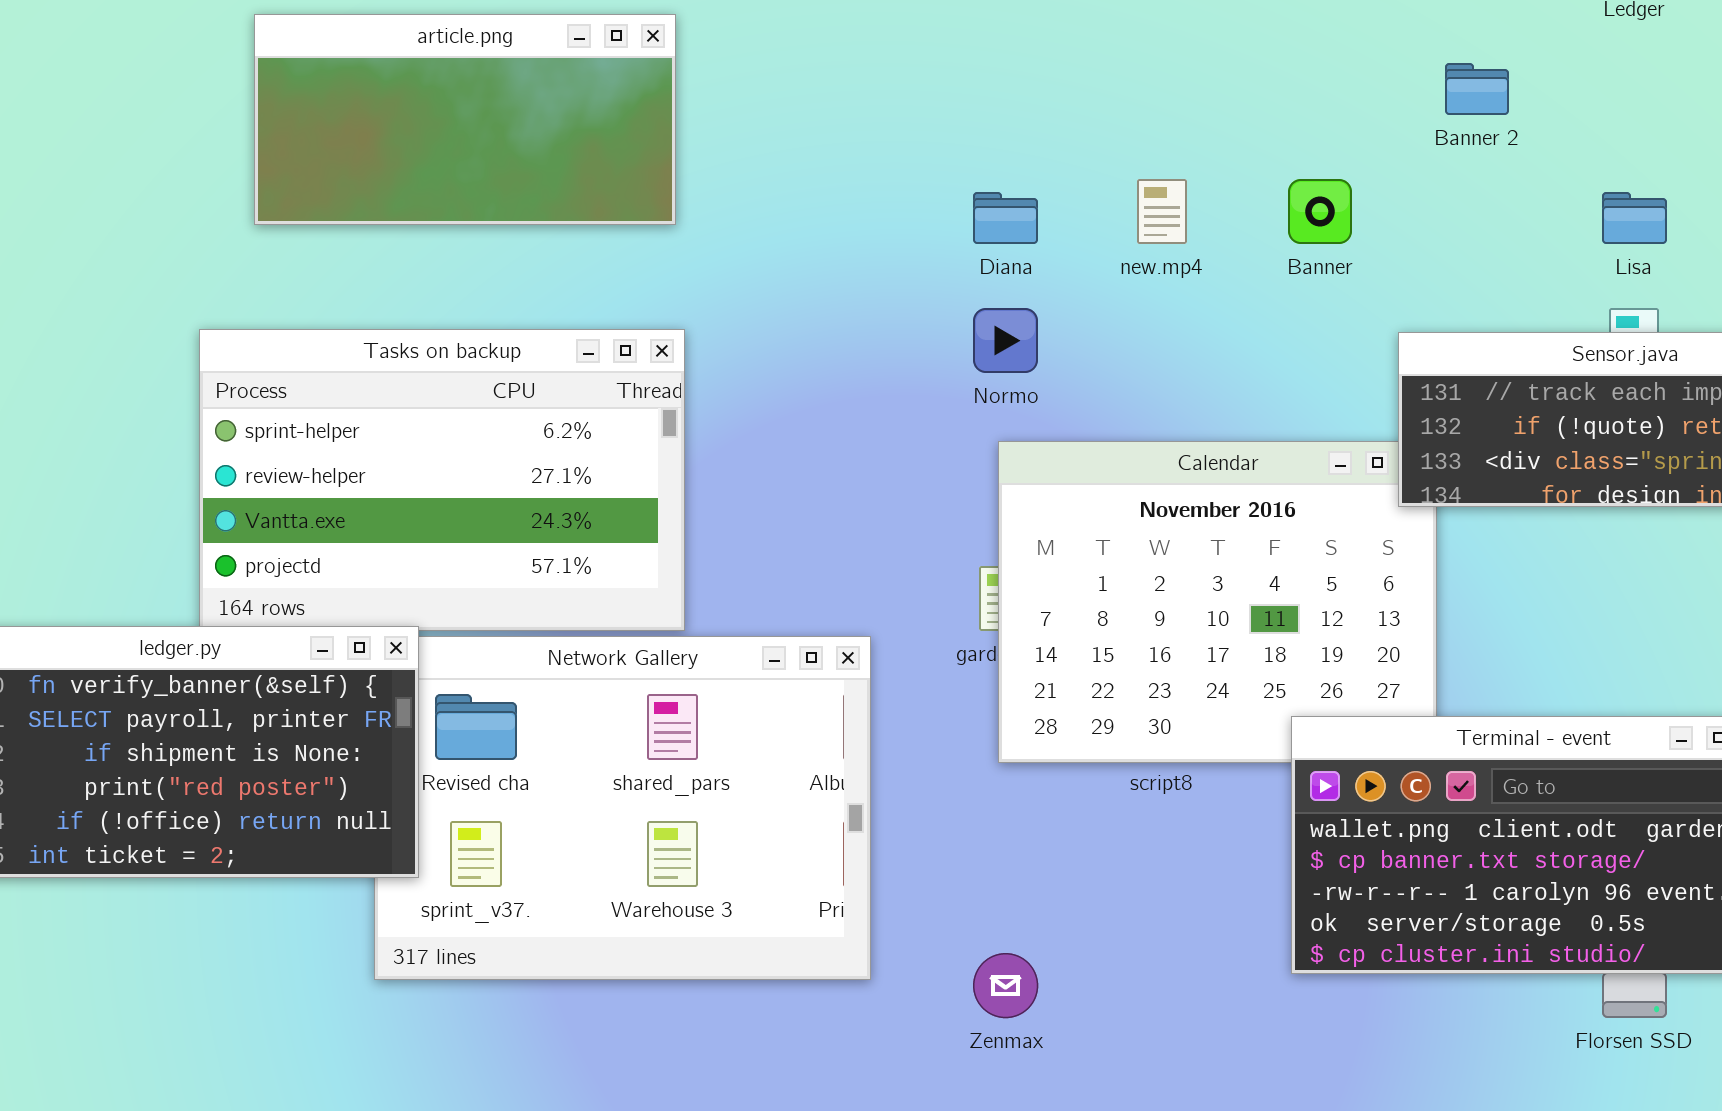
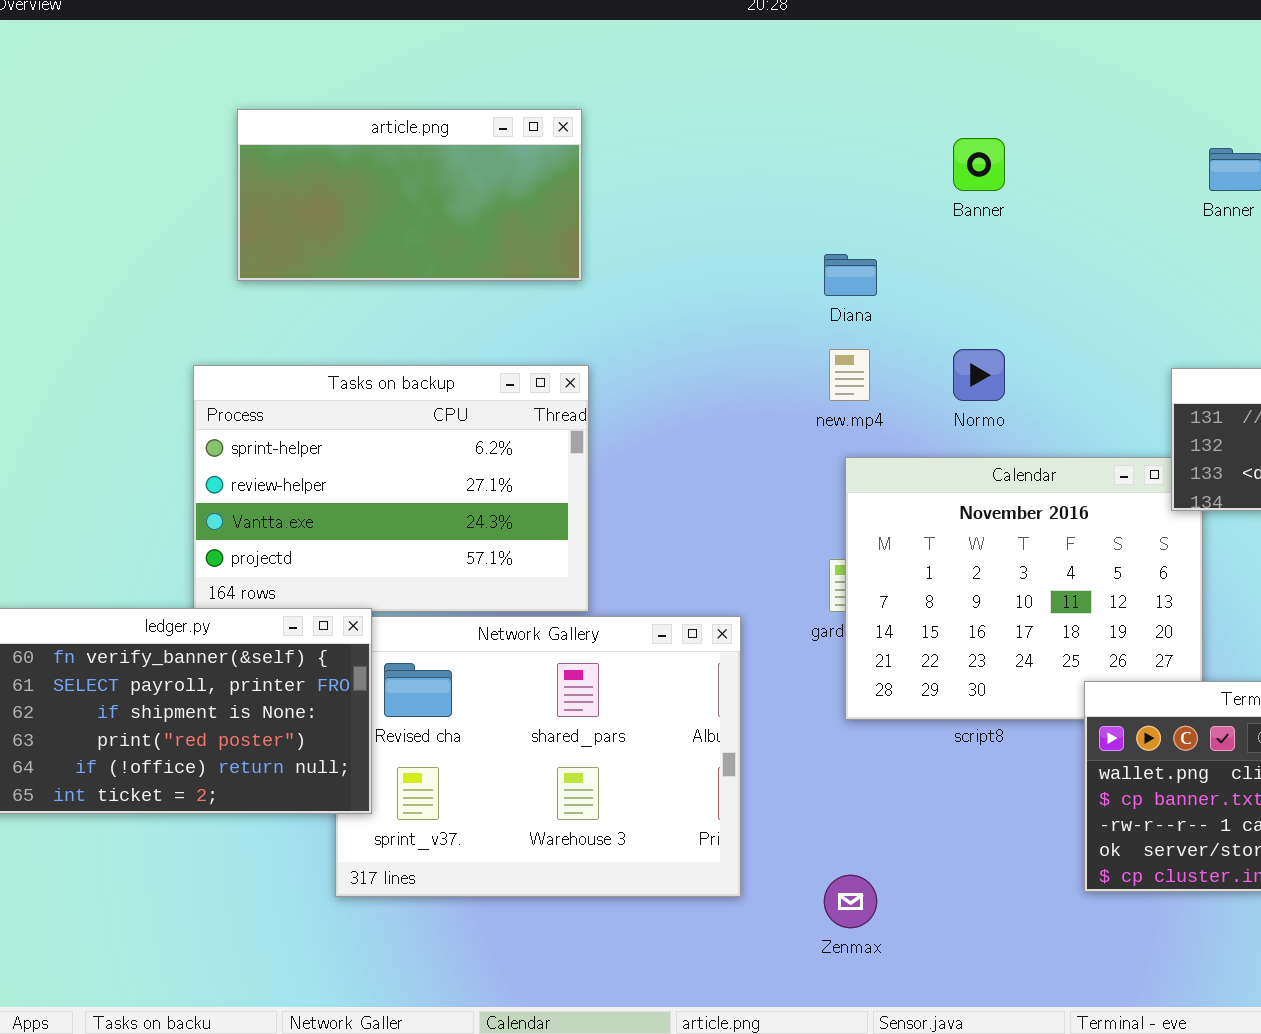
new.mp4: [1137,179,1187,244] -> [829,349,870,401], moved
Banner: [1288,179,1352,244] -> [953,138,1005,191], moved
Normo: [973,308,1038,373] -> [953,349,1005,401], moved

